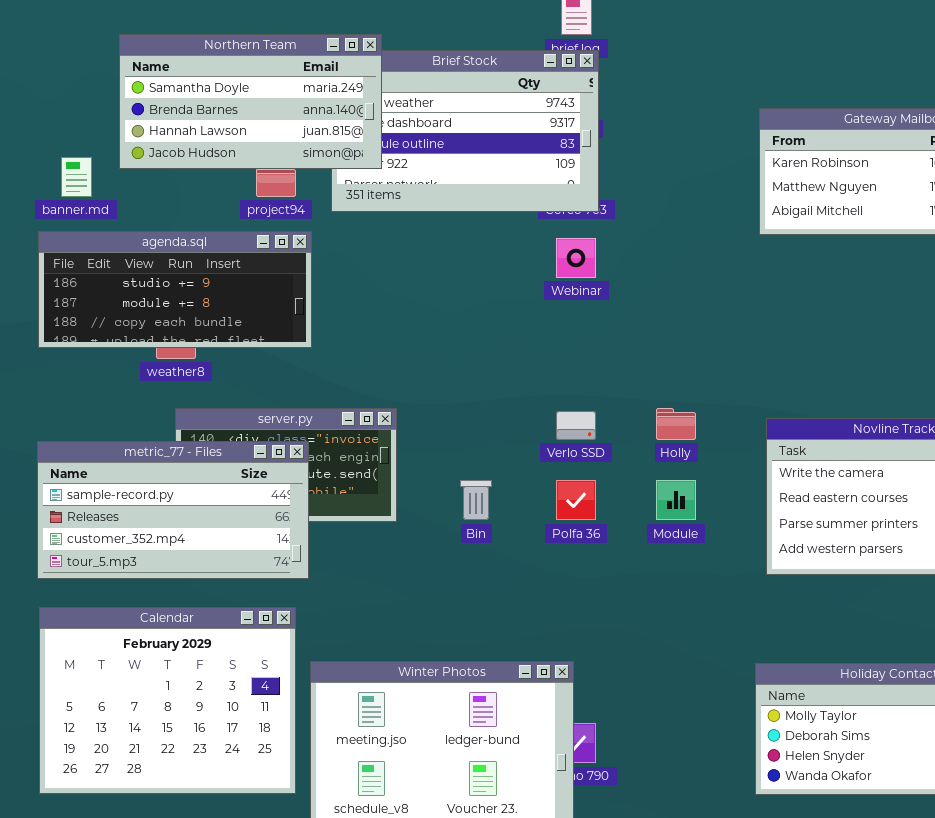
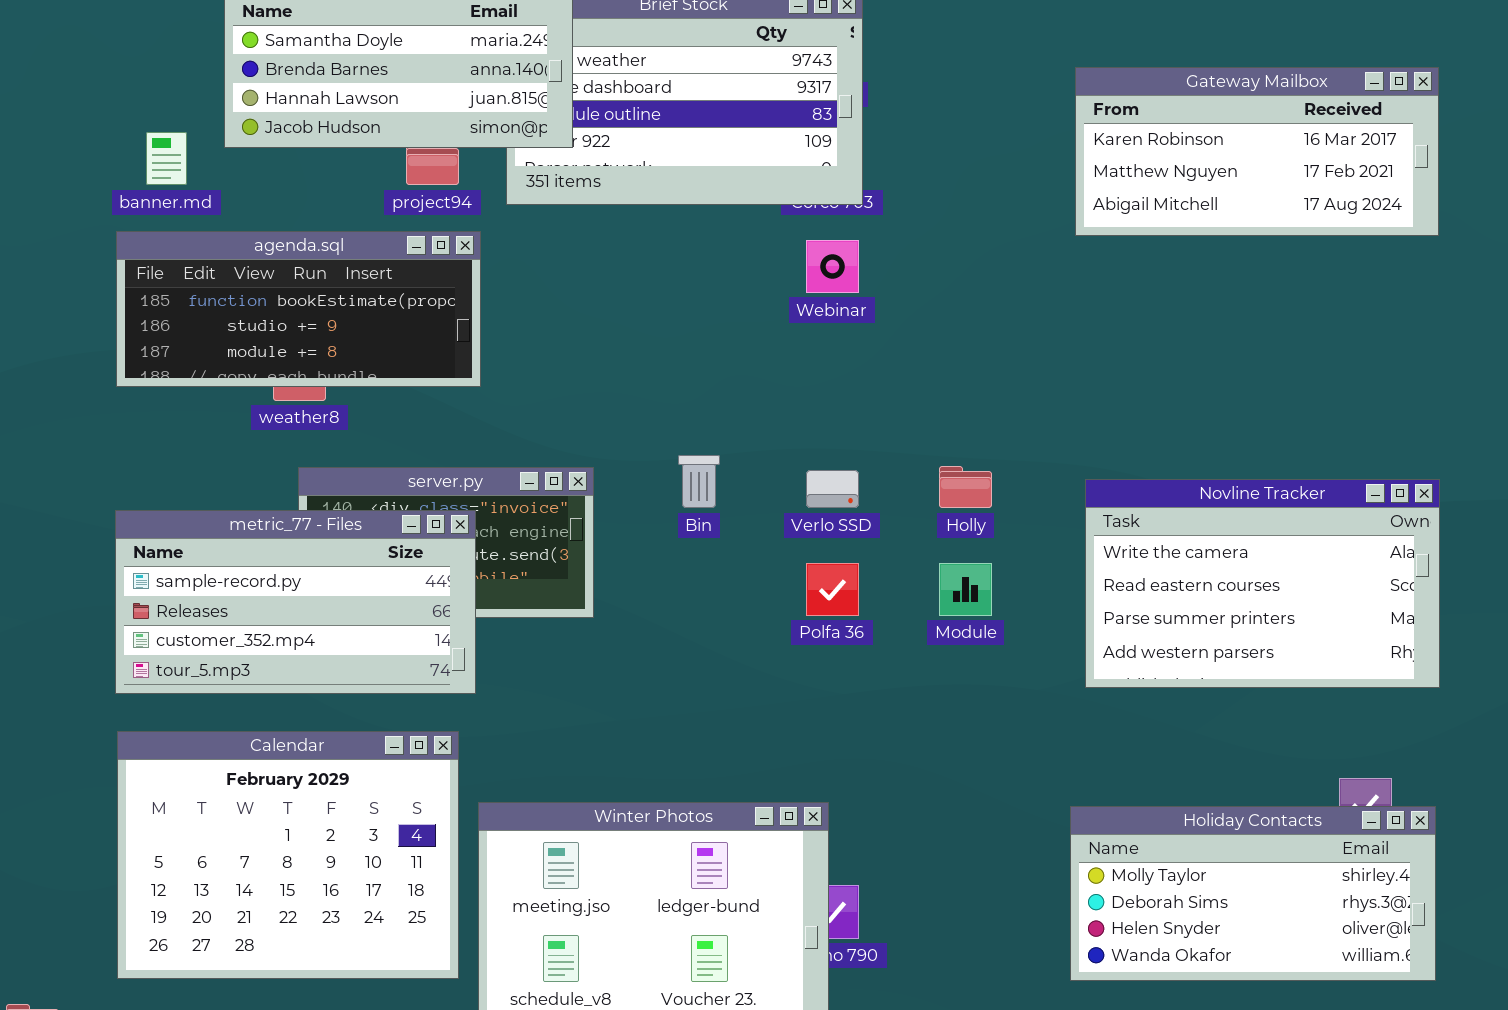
agenda.sql: [38,231,312,348] -> [116,231,481,387], scrolled up 1 row
Bin: [460,480,492,520] -> [678,455,720,508], moved

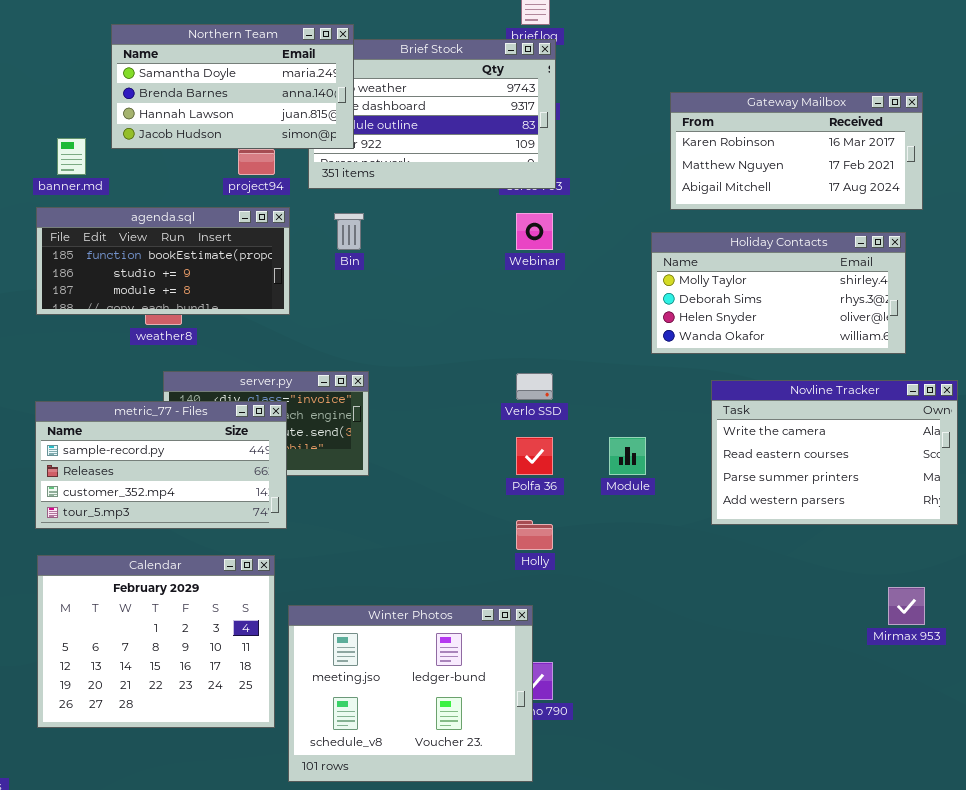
Gateway Mailbox: [1075,67,1439,236] -> [670,92,923,210], moved
Bin: [678,455,720,508] -> [334,213,364,250], moved
Holly: [939,466,992,508] -> [516,520,553,550], moved
Holiday Contacts: [1070,806,1436,981] -> [651,232,906,354], moved

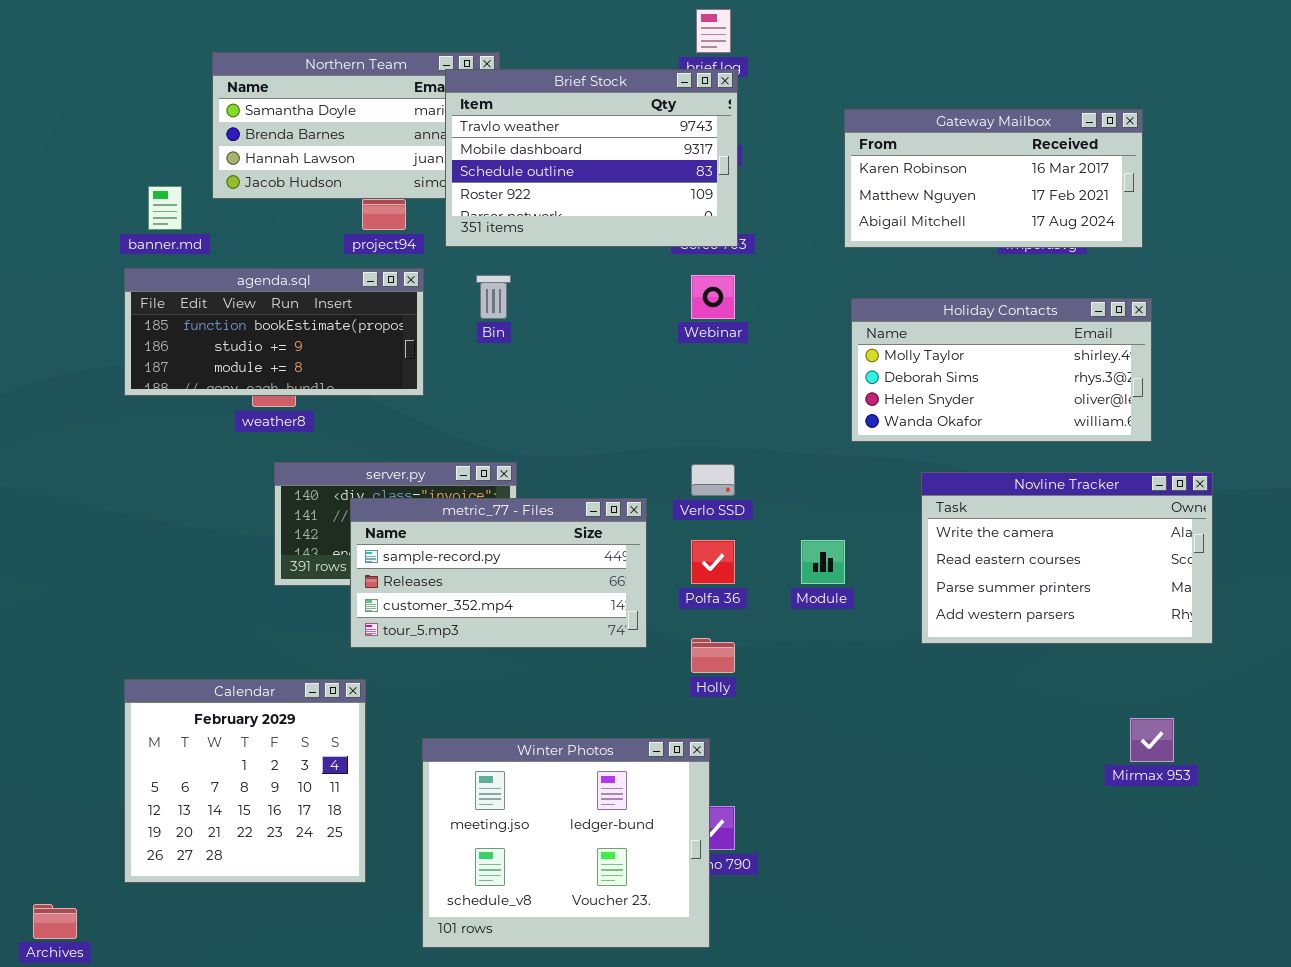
Brief Stock: [308,39,556,189] -> [445,69,738,247], raised
Gateway Mailbox: [670,92,923,210] -> [844,109,1143,248], moved
metric_77 - Files: [35,401,287,529] -> [350,498,647,648], moved
Calendar: [37,555,275,728] -> [124,679,366,883], resized

